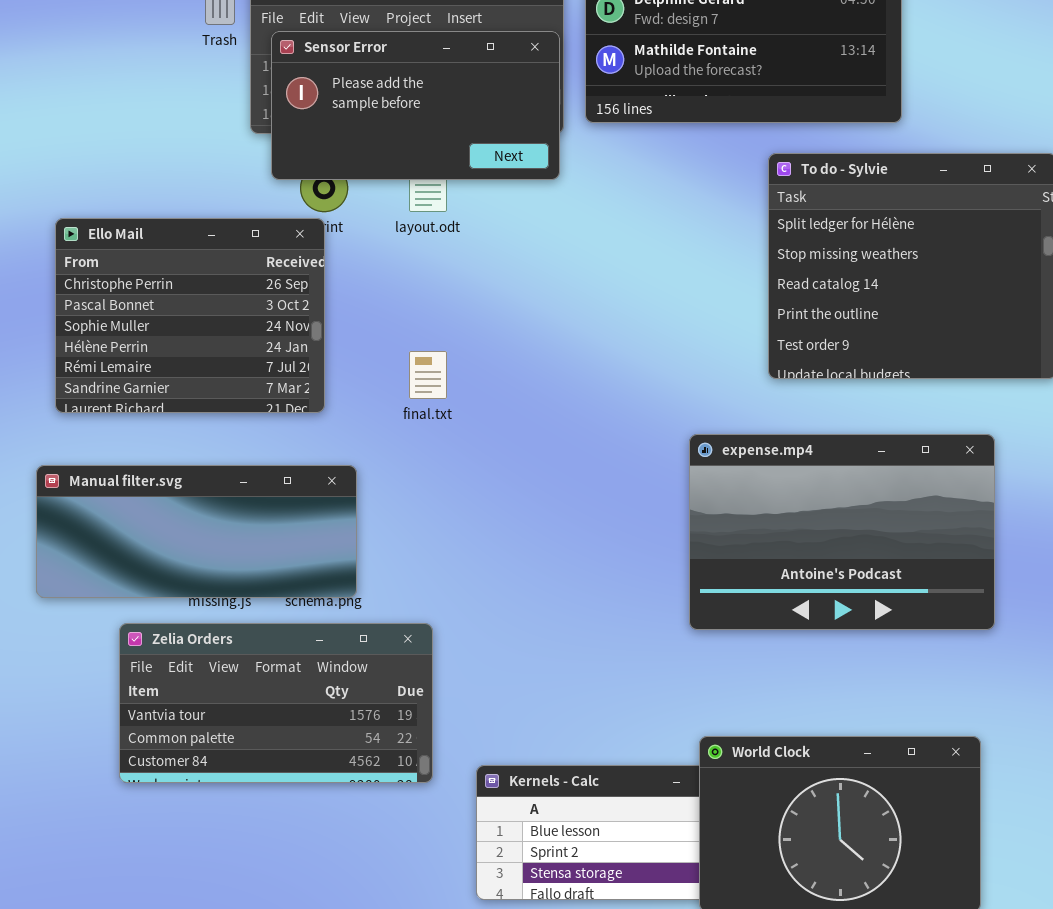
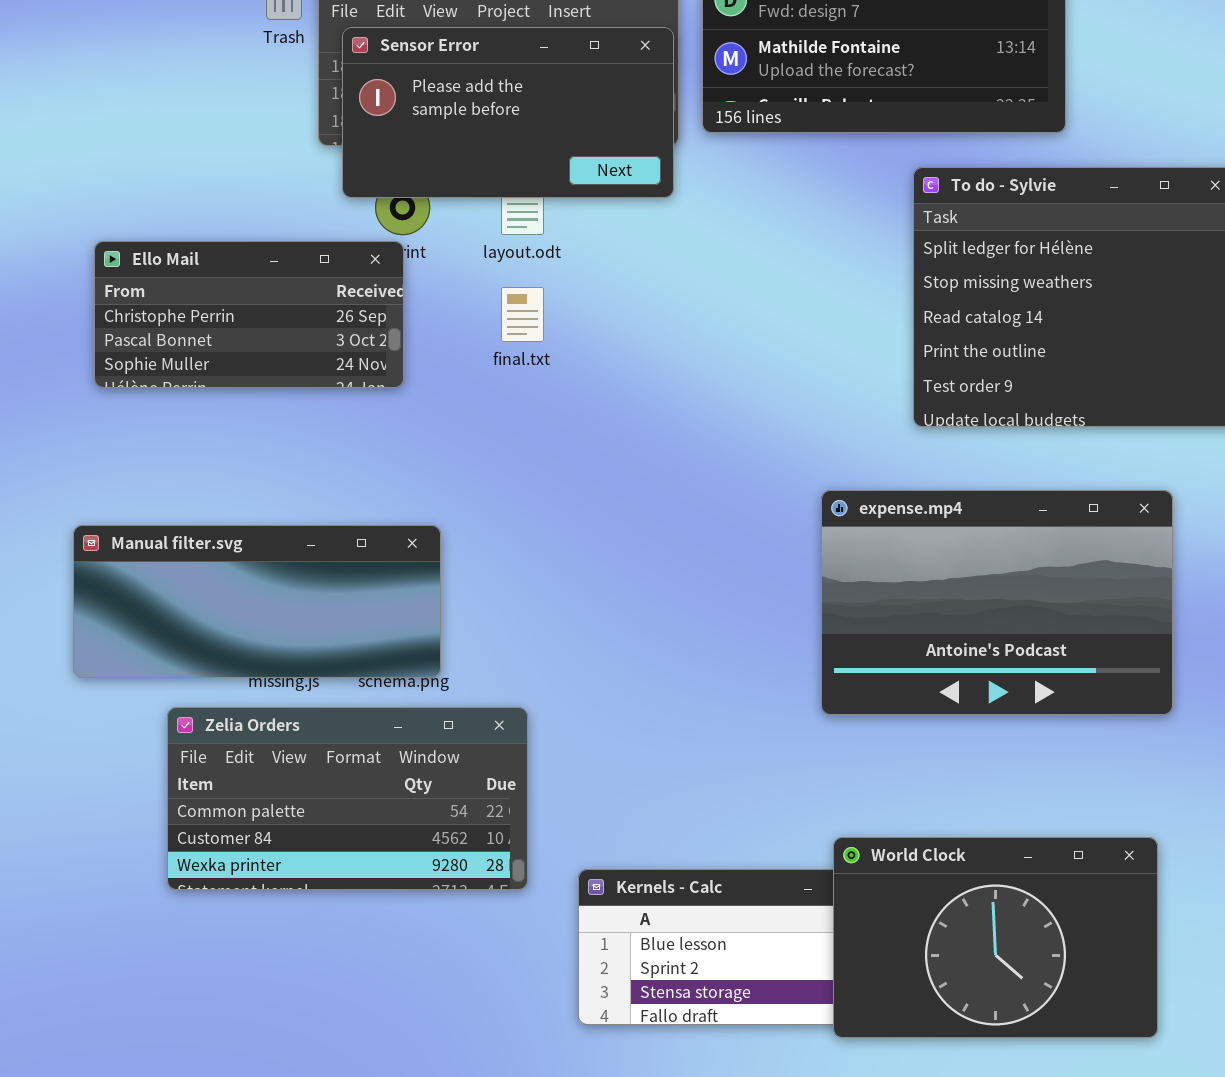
Ello Mail: [55,218,325,413] -> [94,241,404,388], resized
final.txt: [409,351,447,399] -> [501,287,544,342], moved
Zelia Orders: [119,623,433,783] -> [167,707,528,890], scrolled down 1 row

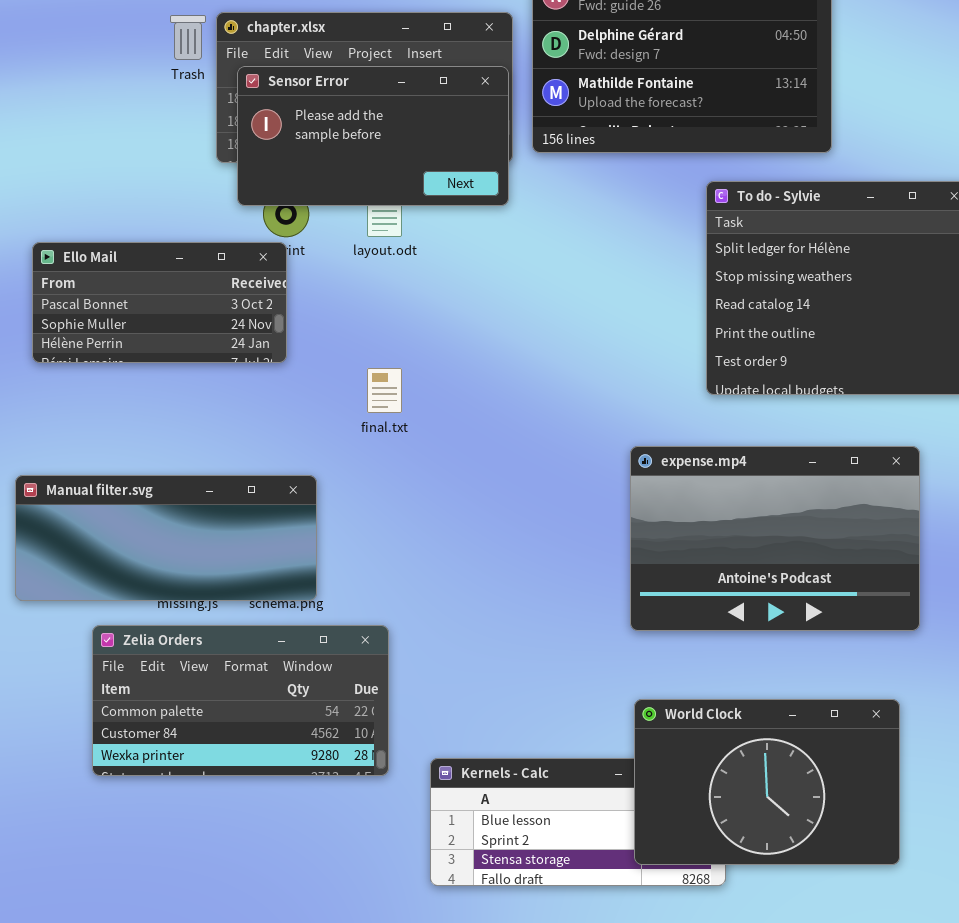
Ello Mail: [94,241,404,388] -> [32,242,287,363], scrolled down 1 row
final.txt: [501,287,544,342] -> [367,368,402,413], moved
World Clock: [833,837,1158,1038] -> [634,699,900,865], moved

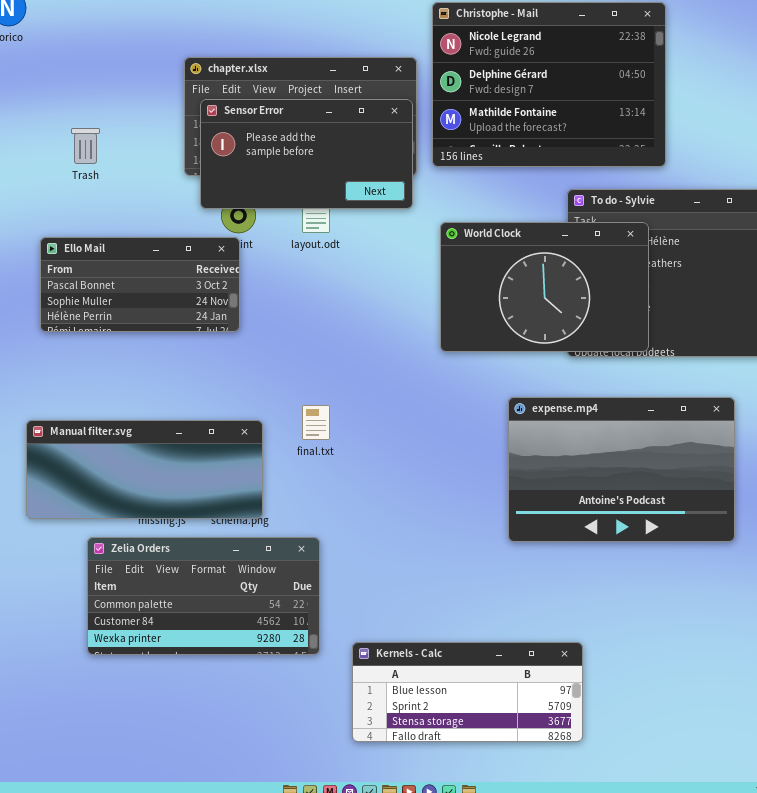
Trash: [170,15,206,60] -> [71,128,100,164], moved
final.txt: [367,368,402,413] -> [302,405,330,440], moved
World Clock: [634,699,900,865] -> [440,222,649,352], moved

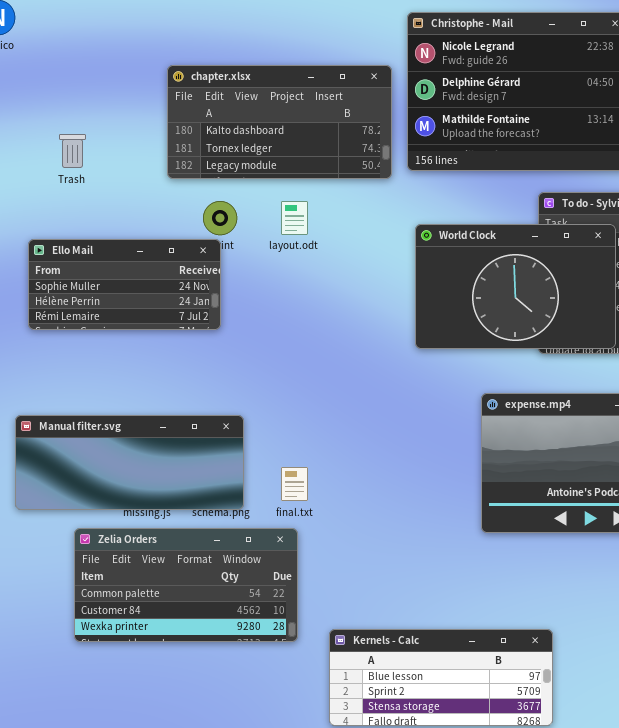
Sensor Error: [200,99,413,209] -> none, closed
Ello Mail: [40,237,240,332] -> [28,239,221,330], scrolled down 1 row
final.txt: [302,405,330,440] -> [281,467,308,501], moved

